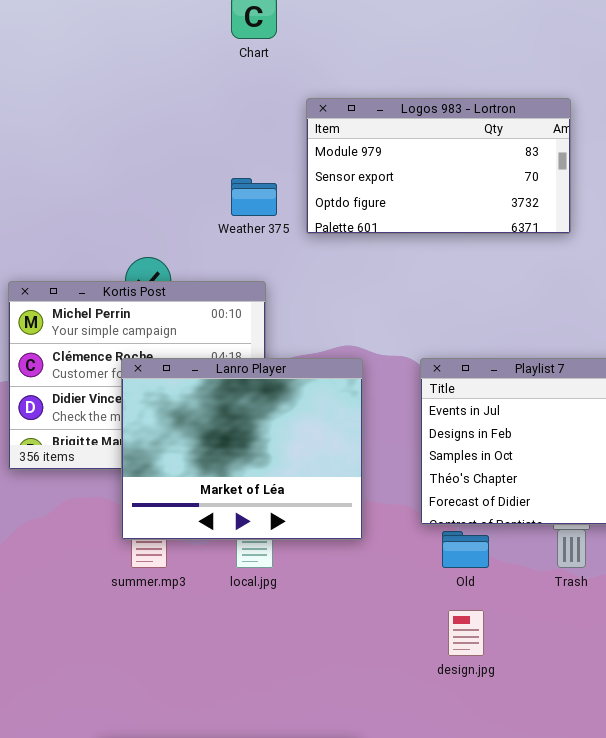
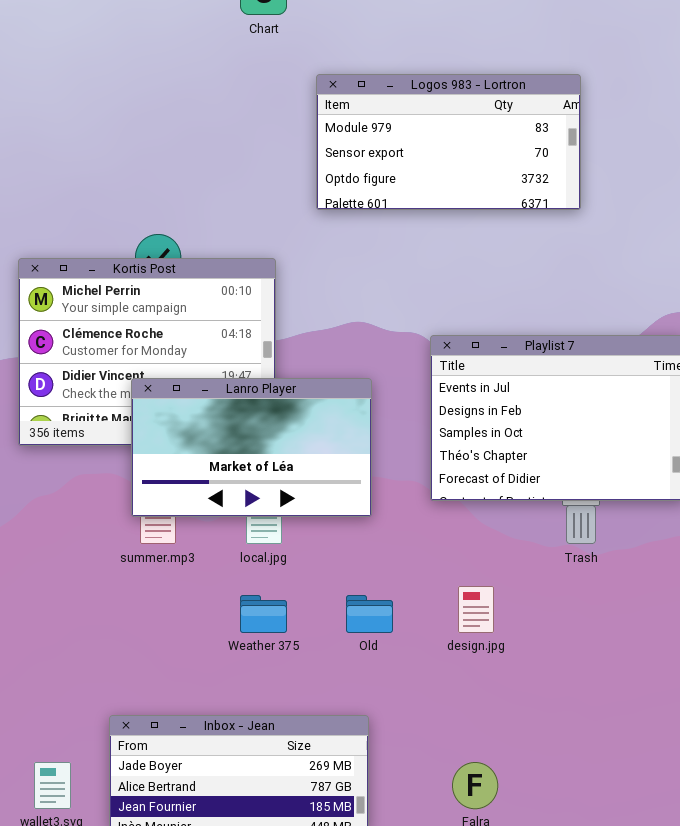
Weather 375: [231,178,277,216] -> [240,595,287,633], moved
Lanro Player: [121,358,363,540] -> [131,378,372,517], resized
Old: [442,531,489,568] -> [346,595,393,633], moved

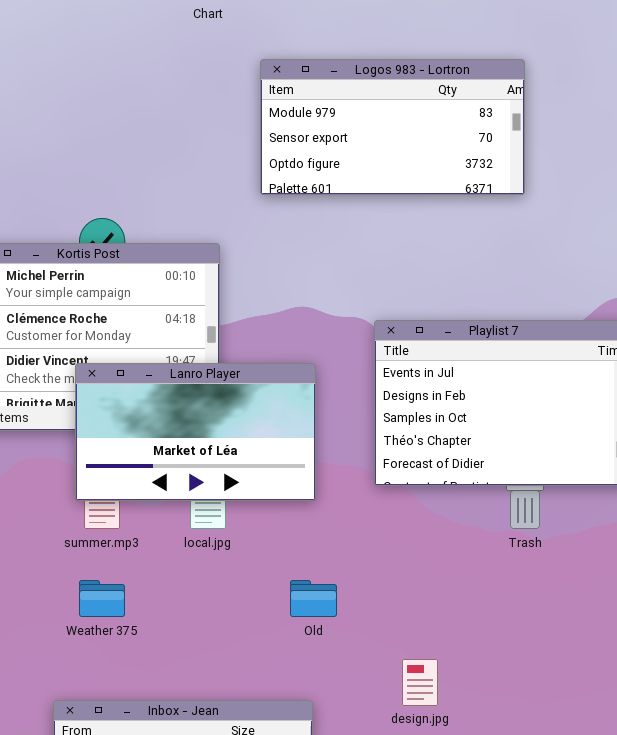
design.jpg: [458,586,494,633] -> [402,659,438,706], moved
Weather 375: [240,595,287,633] -> [79,580,125,617], moved

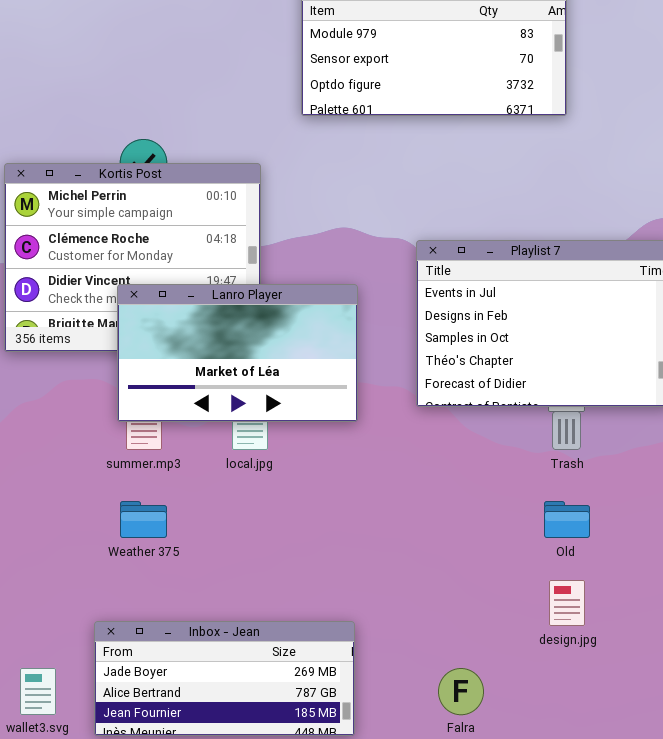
Old: [290,580,337,617] -> [544,501,590,538], moved
design.jpg: [402,659,438,706] -> [549,580,585,626], moved

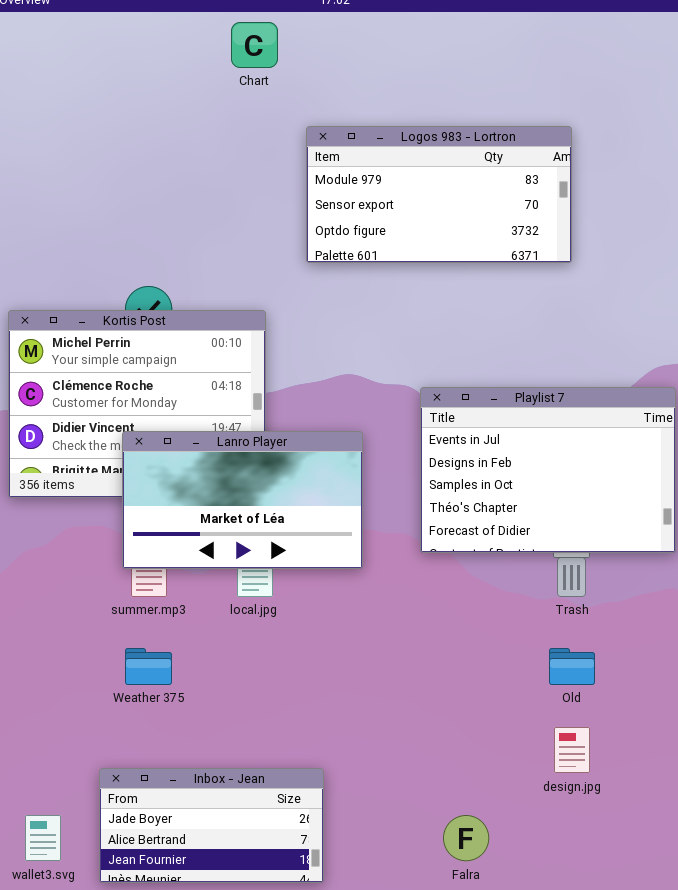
Inbox - Jean: [94,621,355,736] -> [99,768,324,883], resized

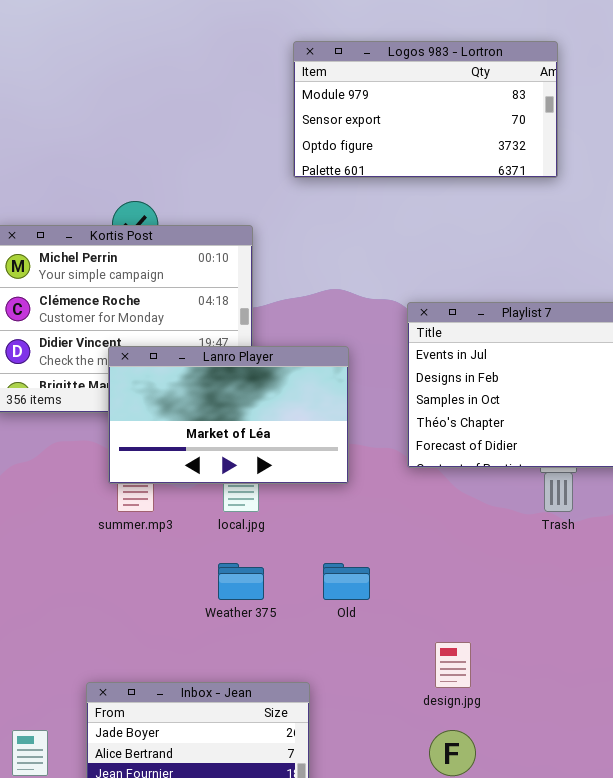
Weather 375: [125,648,172,685] -> [218,563,264,600], moved
Old: [549,648,595,685] -> [323,563,370,600], moved
design.jpg: [554,727,590,773] -> [435,642,471,688], moved

